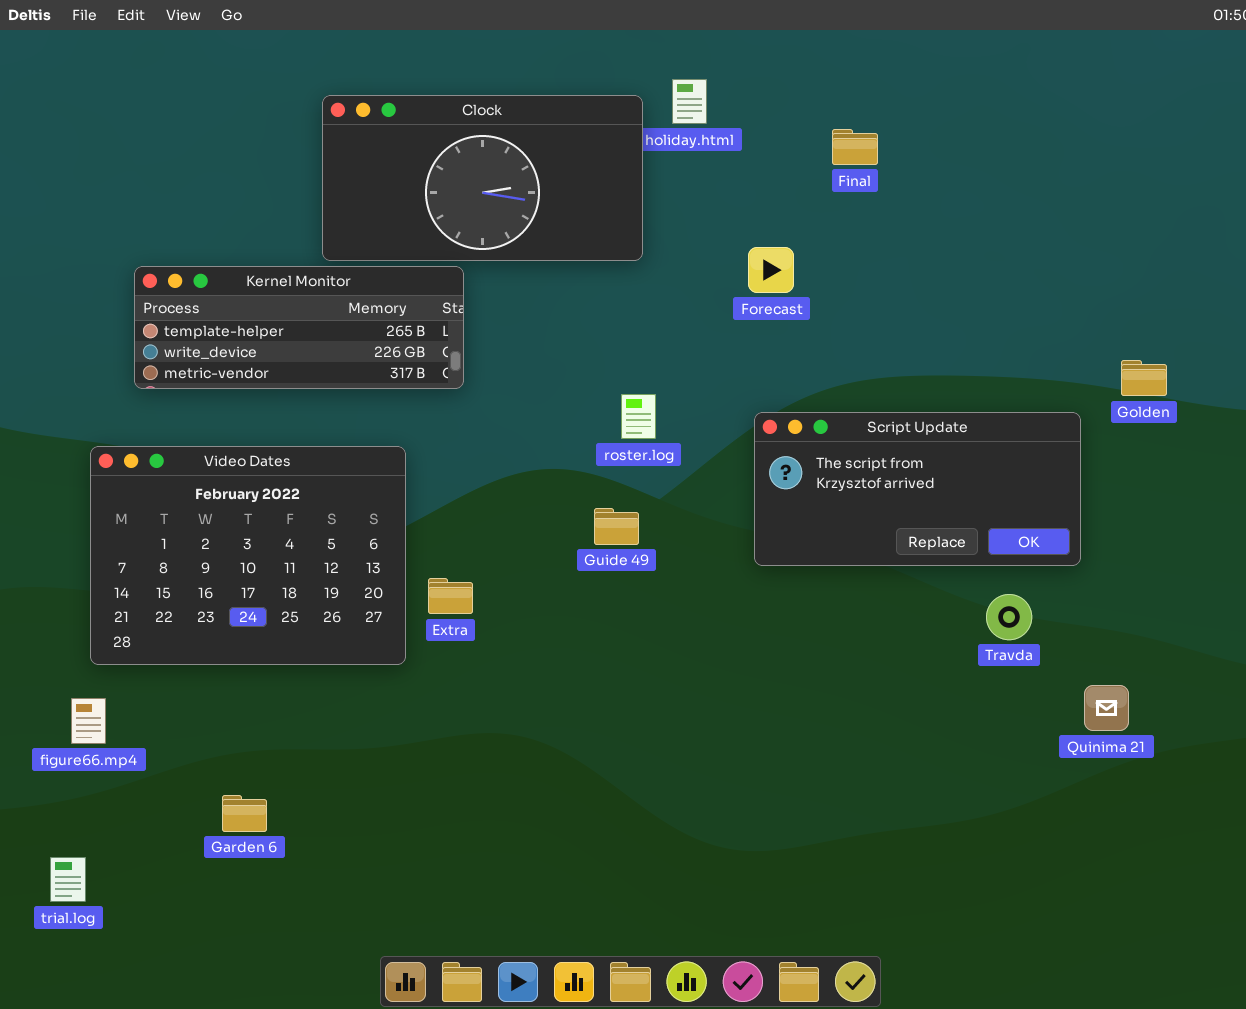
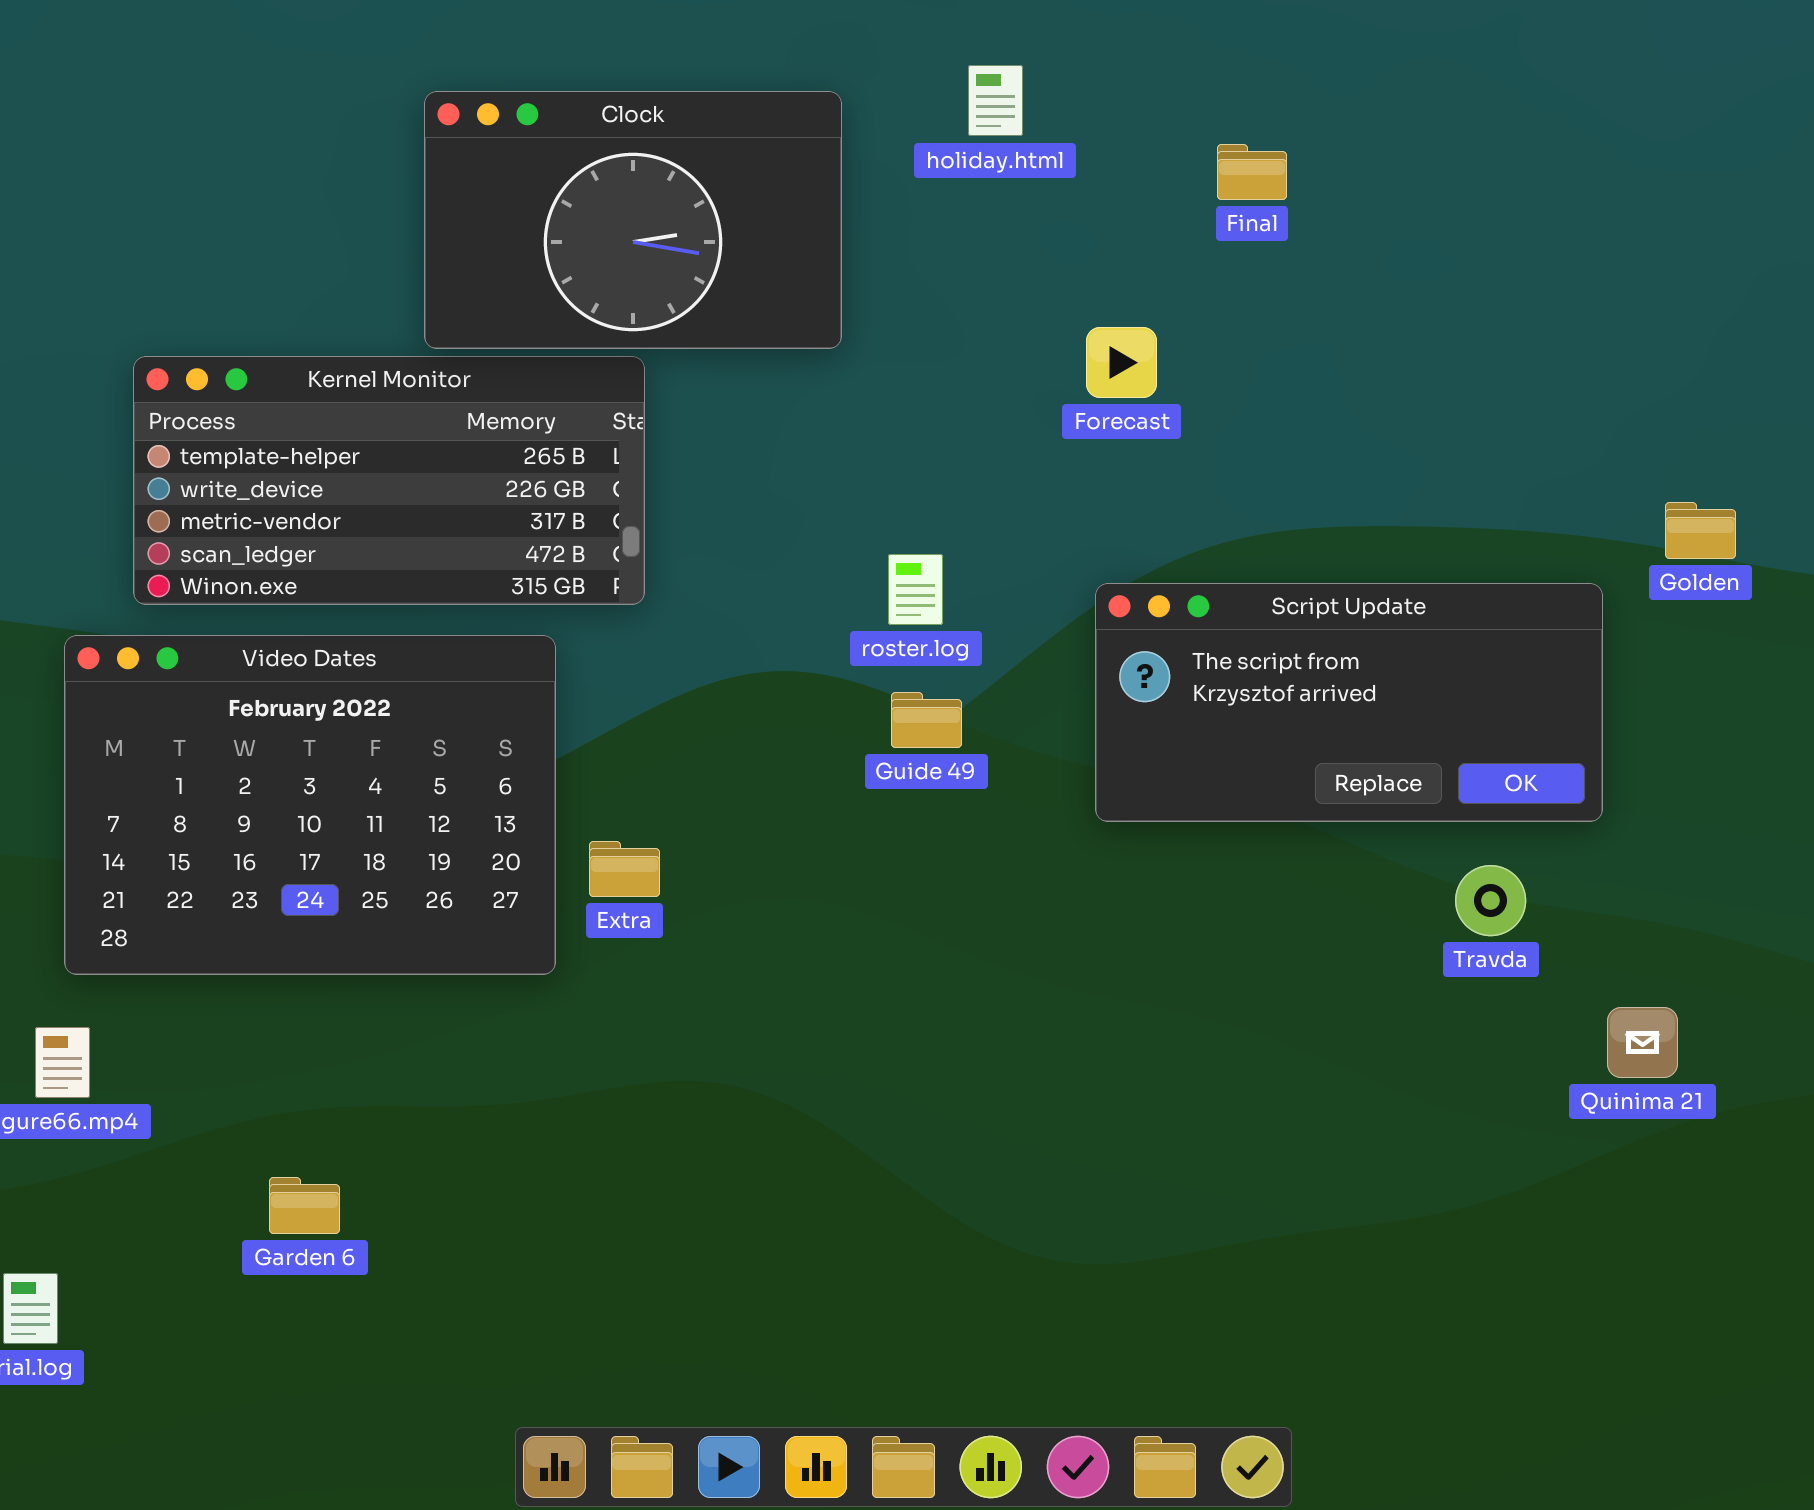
Clock: [322,95,643,261] -> [424,91,842,349], resized
Kernel Monitor: [134,266,464,389] -> [133,356,645,605], resized
Guide 49: [594,508,639,545] -> [891,692,962,748], moved

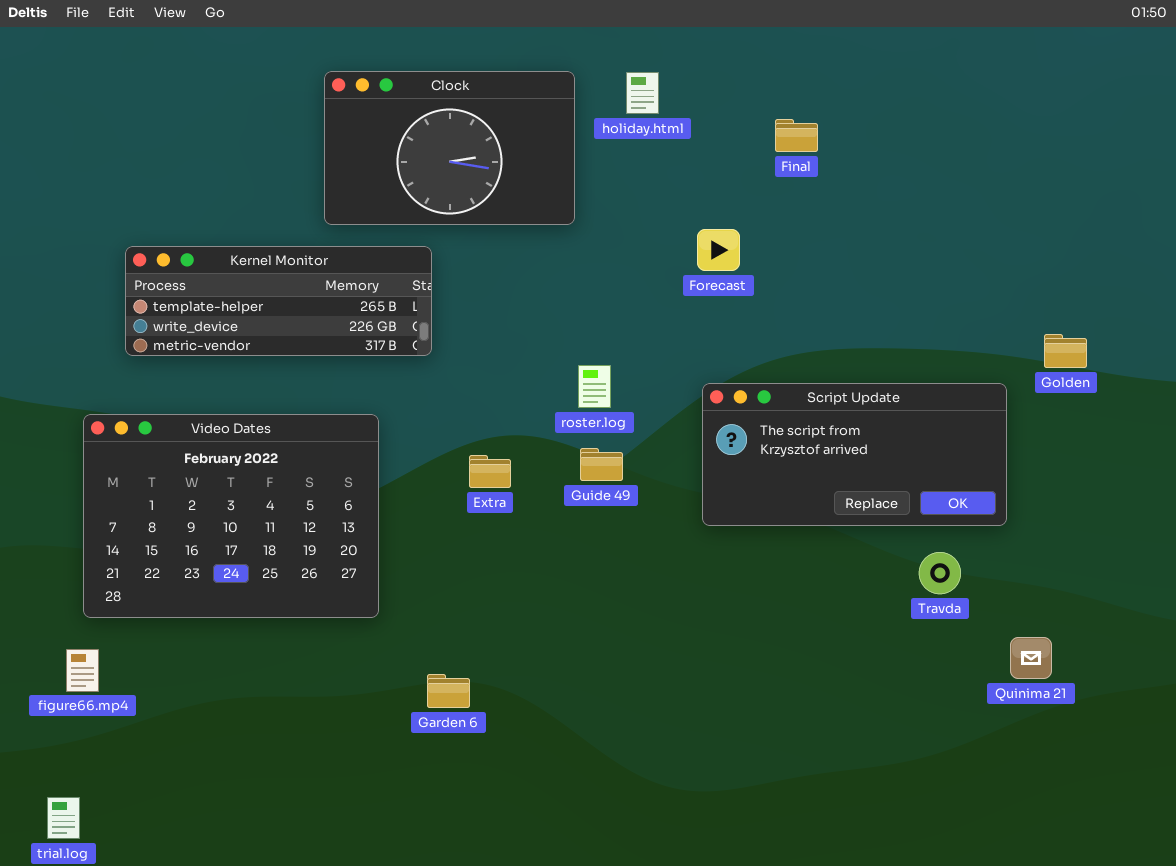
Clock: [424,91,842,349] -> [324,71,575,225], moved
Kernel Monitor: [133,356,645,605] -> [125,246,432,356], resized
Extra: [589,841,660,897] -> [469,455,511,488], moved
Garden 6: [269,1177,340,1234] -> [427,674,470,708], moved

